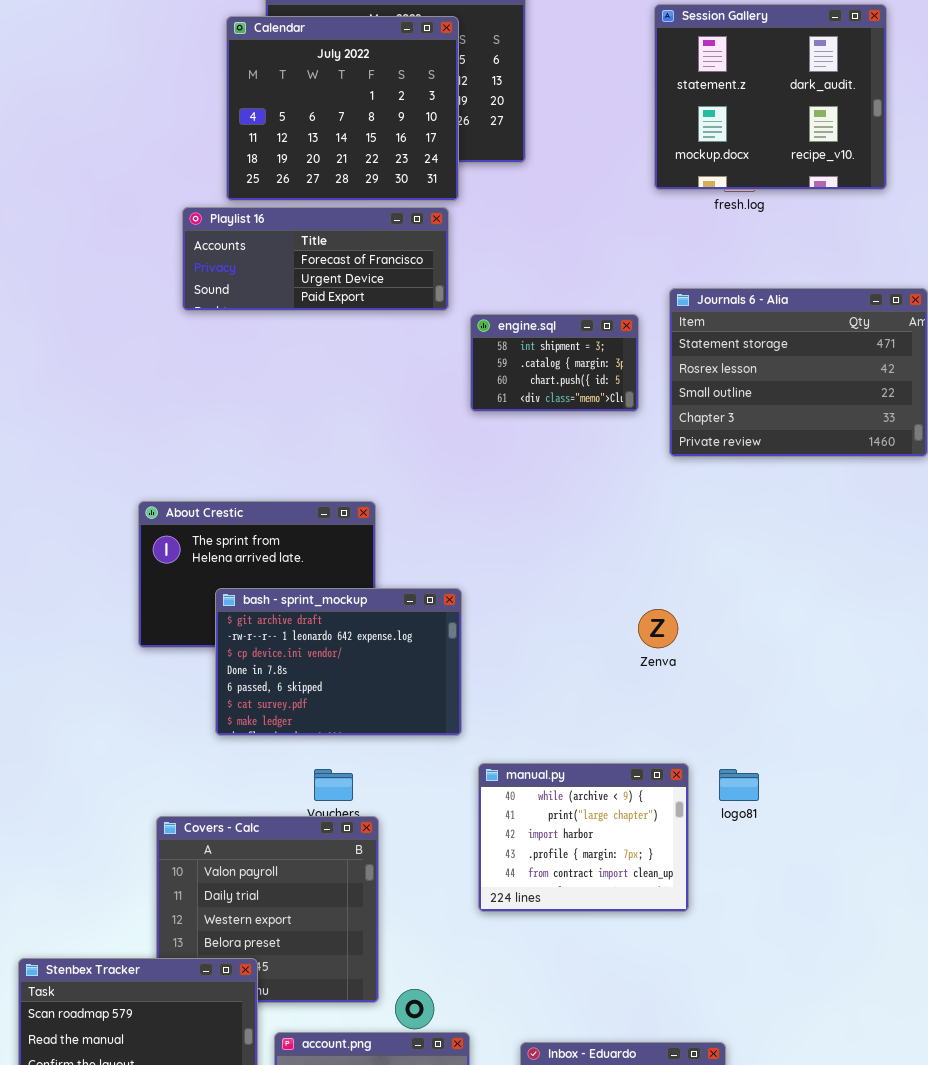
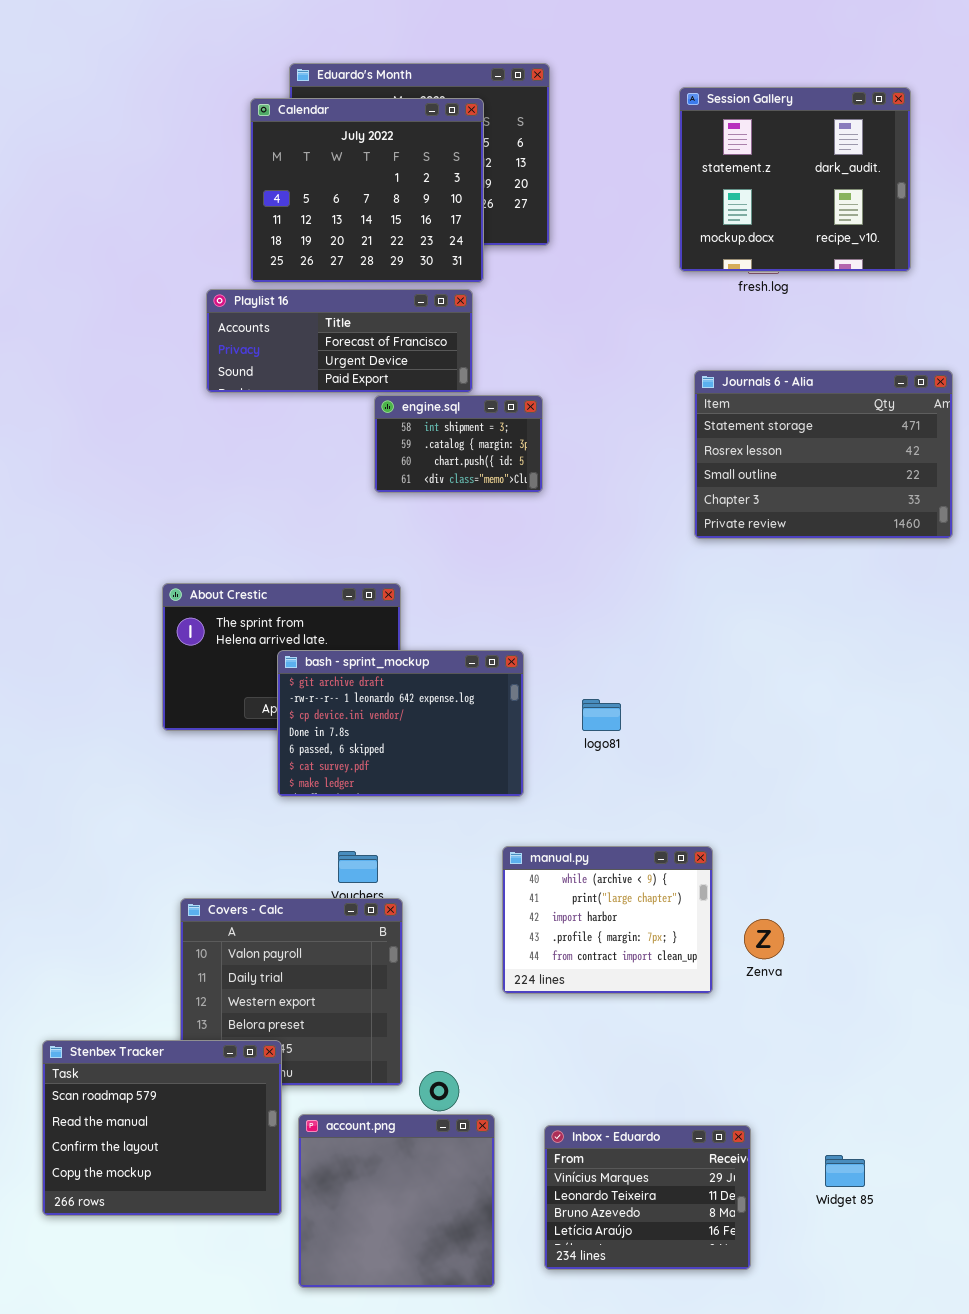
engine.sql: [470,314,639,412] -> [374,395,543,493], moved
bash - sprint_mockup: [215,588,462,736] -> [277,650,524,797], moved
Zenva: [638,609,678,648] -> [744,919,784,959], moved
logo81: [719,769,759,801] -> [582,699,621,731], moved

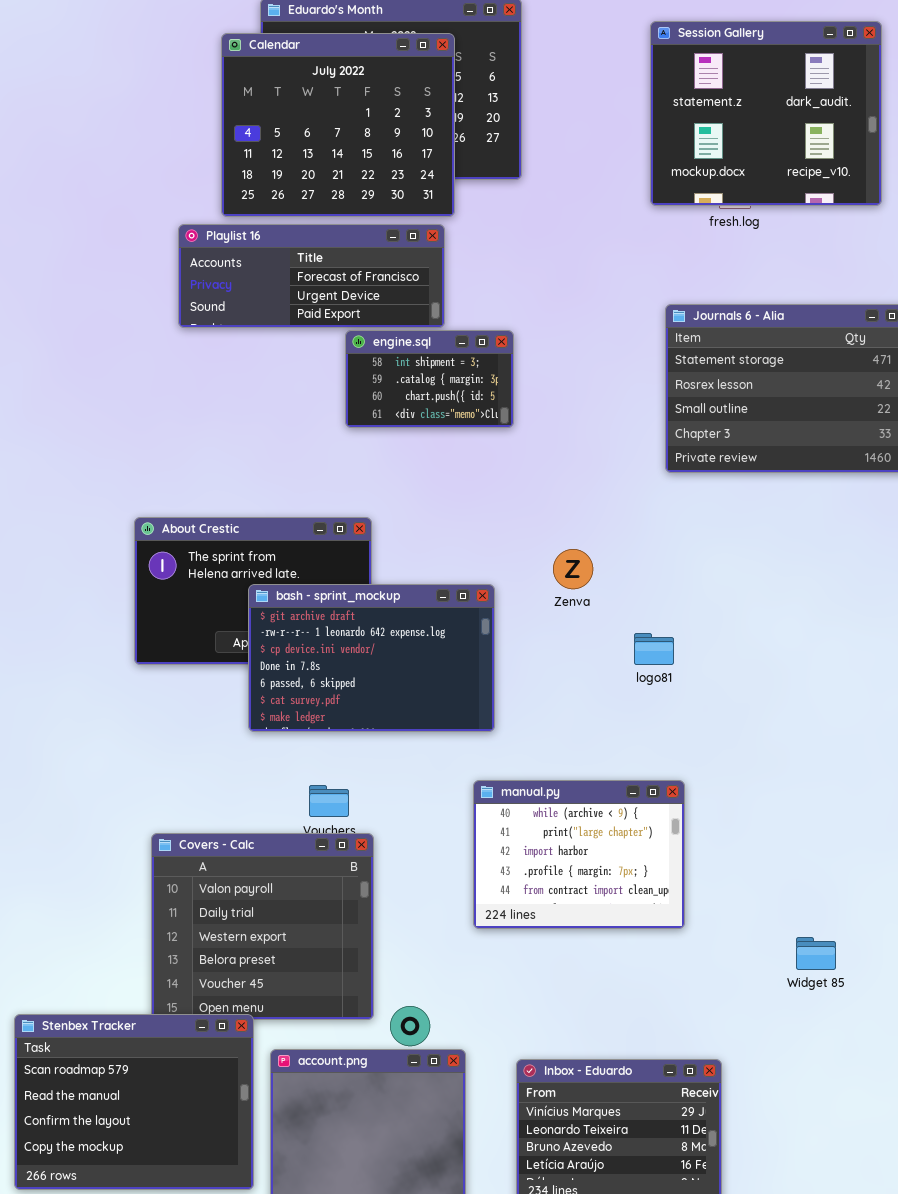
logo81: [582,699,621,731] -> [634,633,674,665], moved
Zenva: [744,919,784,959] -> [553,549,593,589], moved
Stenbex Tracker: [42,1040,282,1216] -> [14,1014,254,1190], moved
Widget 85: [825,1155,865,1187] -> [796,937,836,970], moved

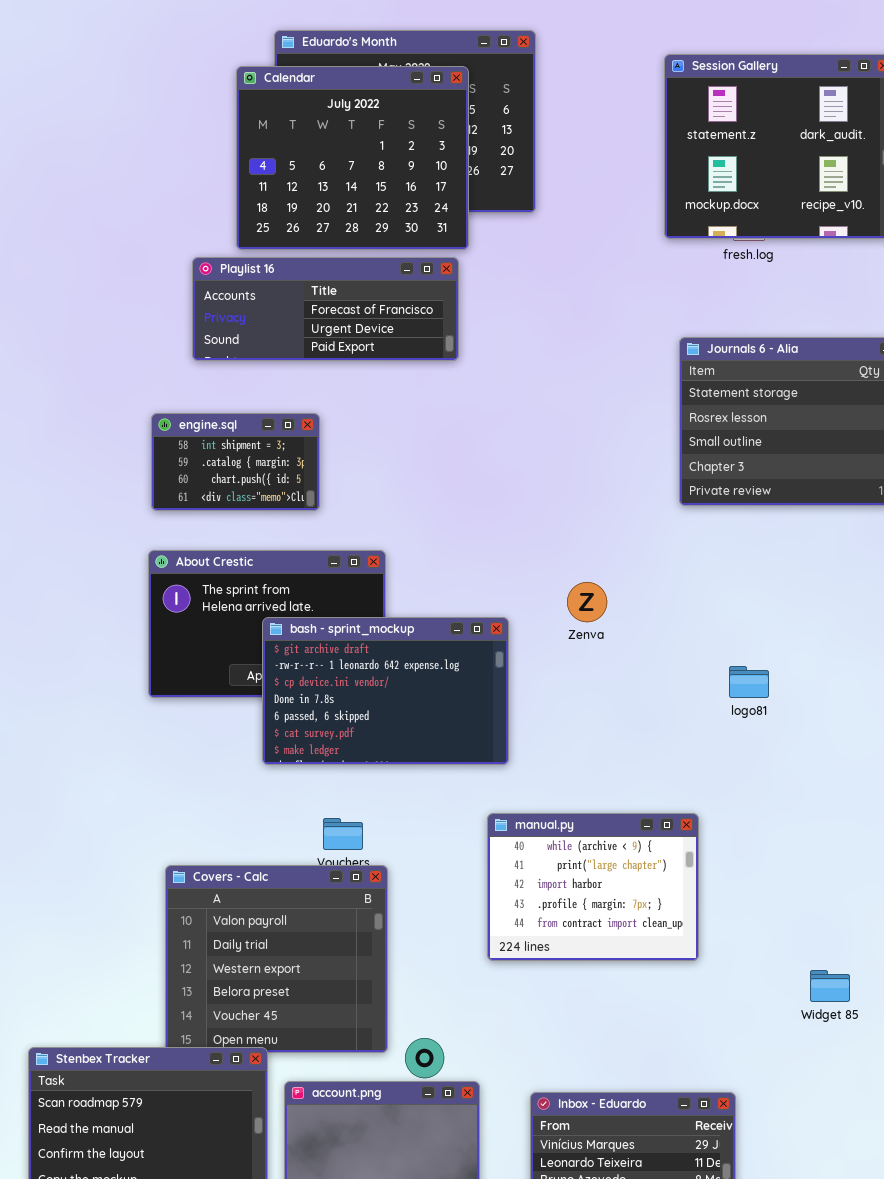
engine.sql: [345,330,514,428] -> [151,413,320,511], moved
logo81: [634,633,674,665] -> [729,666,769,698], moved

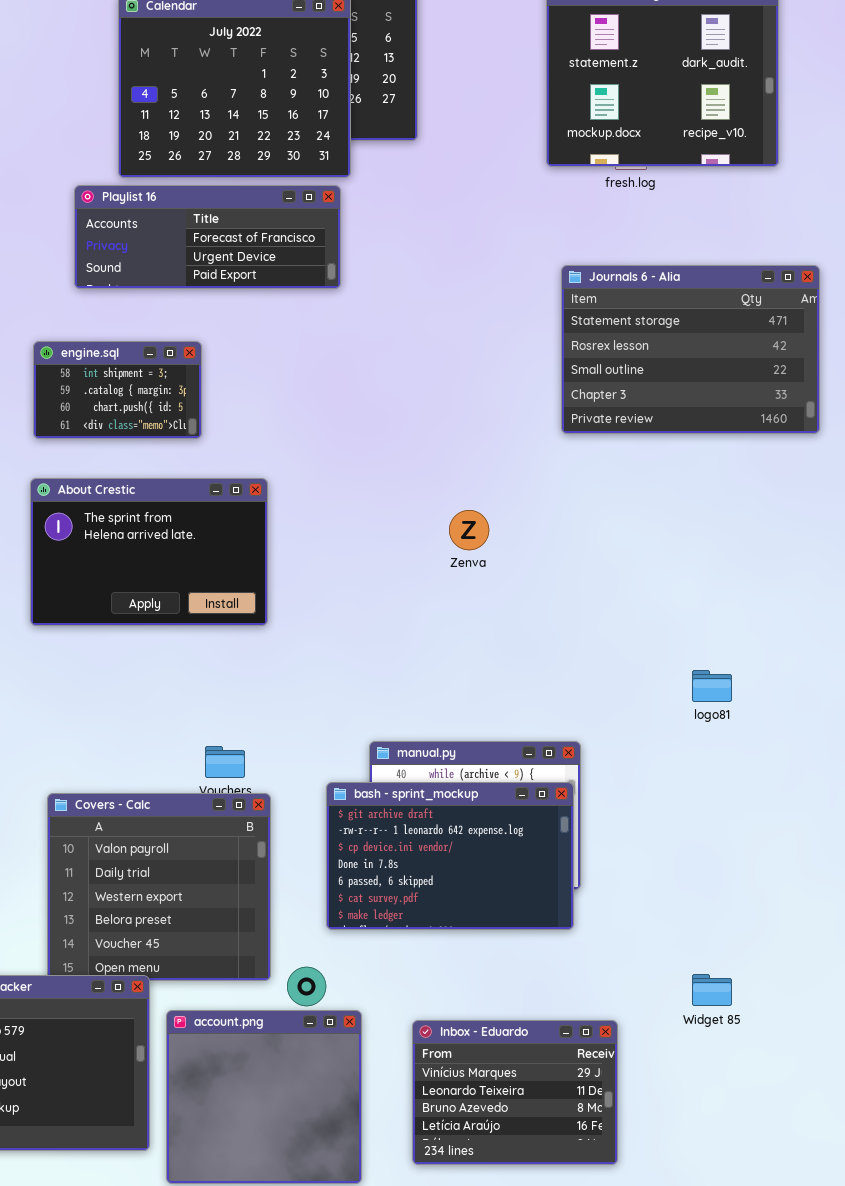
bash - sprint_mockup: [262,617,509,765] -> [326,782,574,930], moved
logo81: [729,666,769,698] -> [692,670,732,702], moved
Widget 85: [810,970,850,1002] -> [692,974,732,1006], moved

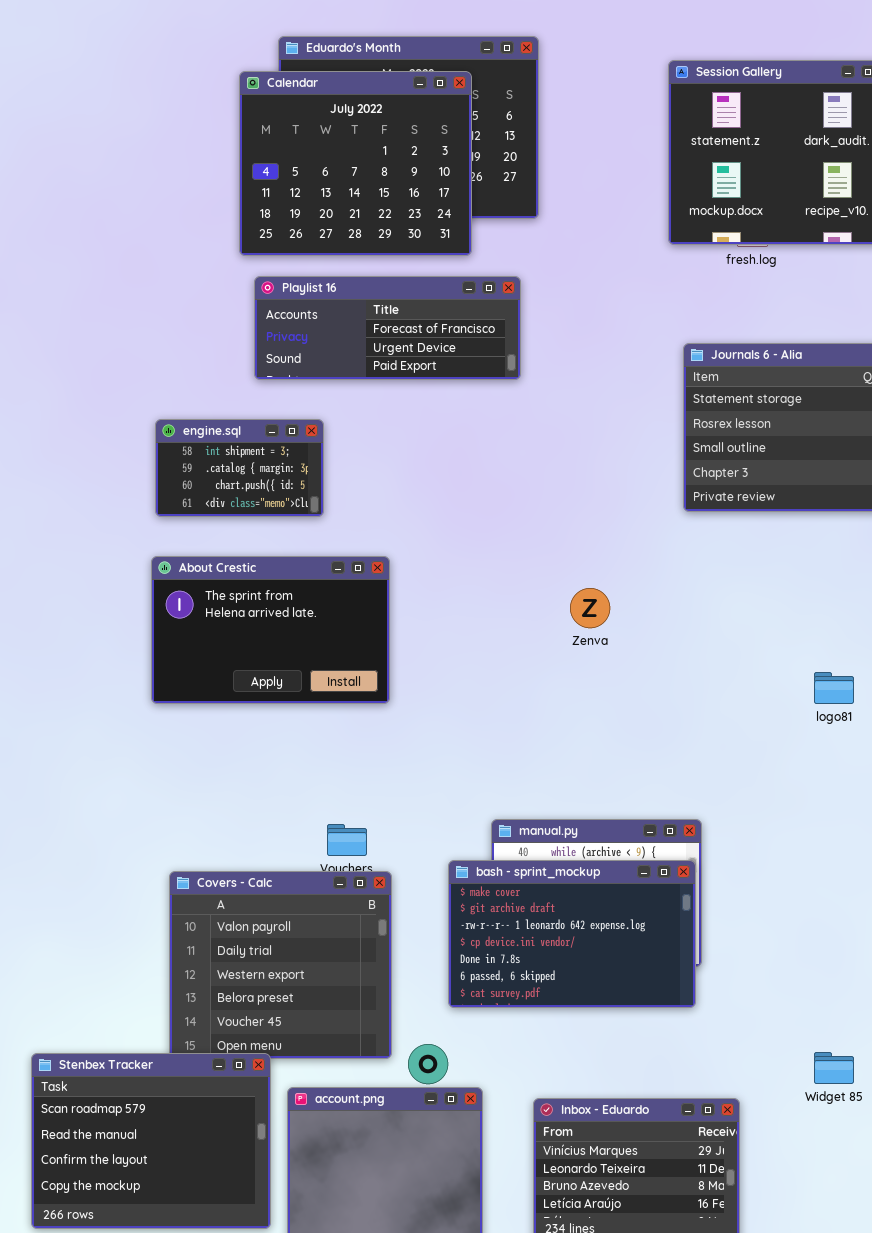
Playlist 16: [74,185,341,289] -> [254,276,521,380], moved
logo81: [692,670,732,702] -> [814,672,854,704], moved
bash - sprint_mockup: [326,782,574,930] -> [448,860,696,1008], scrolled up 1 row

